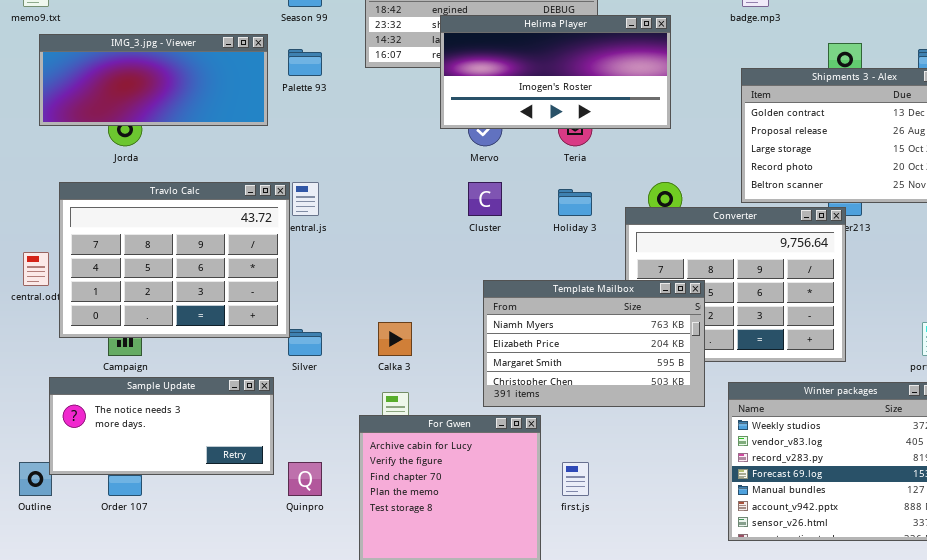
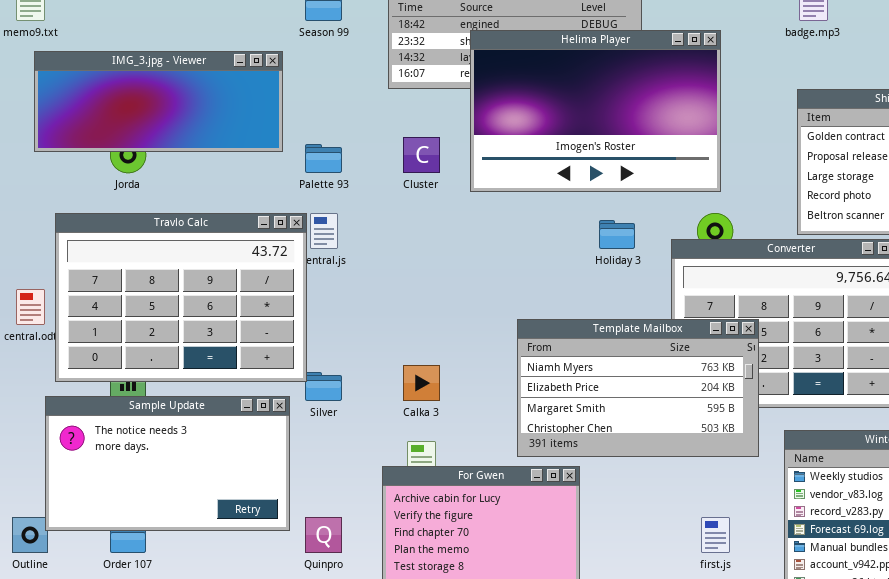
Helima Player: [440,15,671,129] -> [470,30,721,192], resized
Palette 93: [288,49,322,76] -> [305,144,342,173], moved
Cluster: [468,182,502,216] -> [403,137,440,173], moved
Sample Update: [49,377,274,475] -> [45,396,290,531], resized
first.js: [562,462,589,496] -> [701,517,730,553], moved

